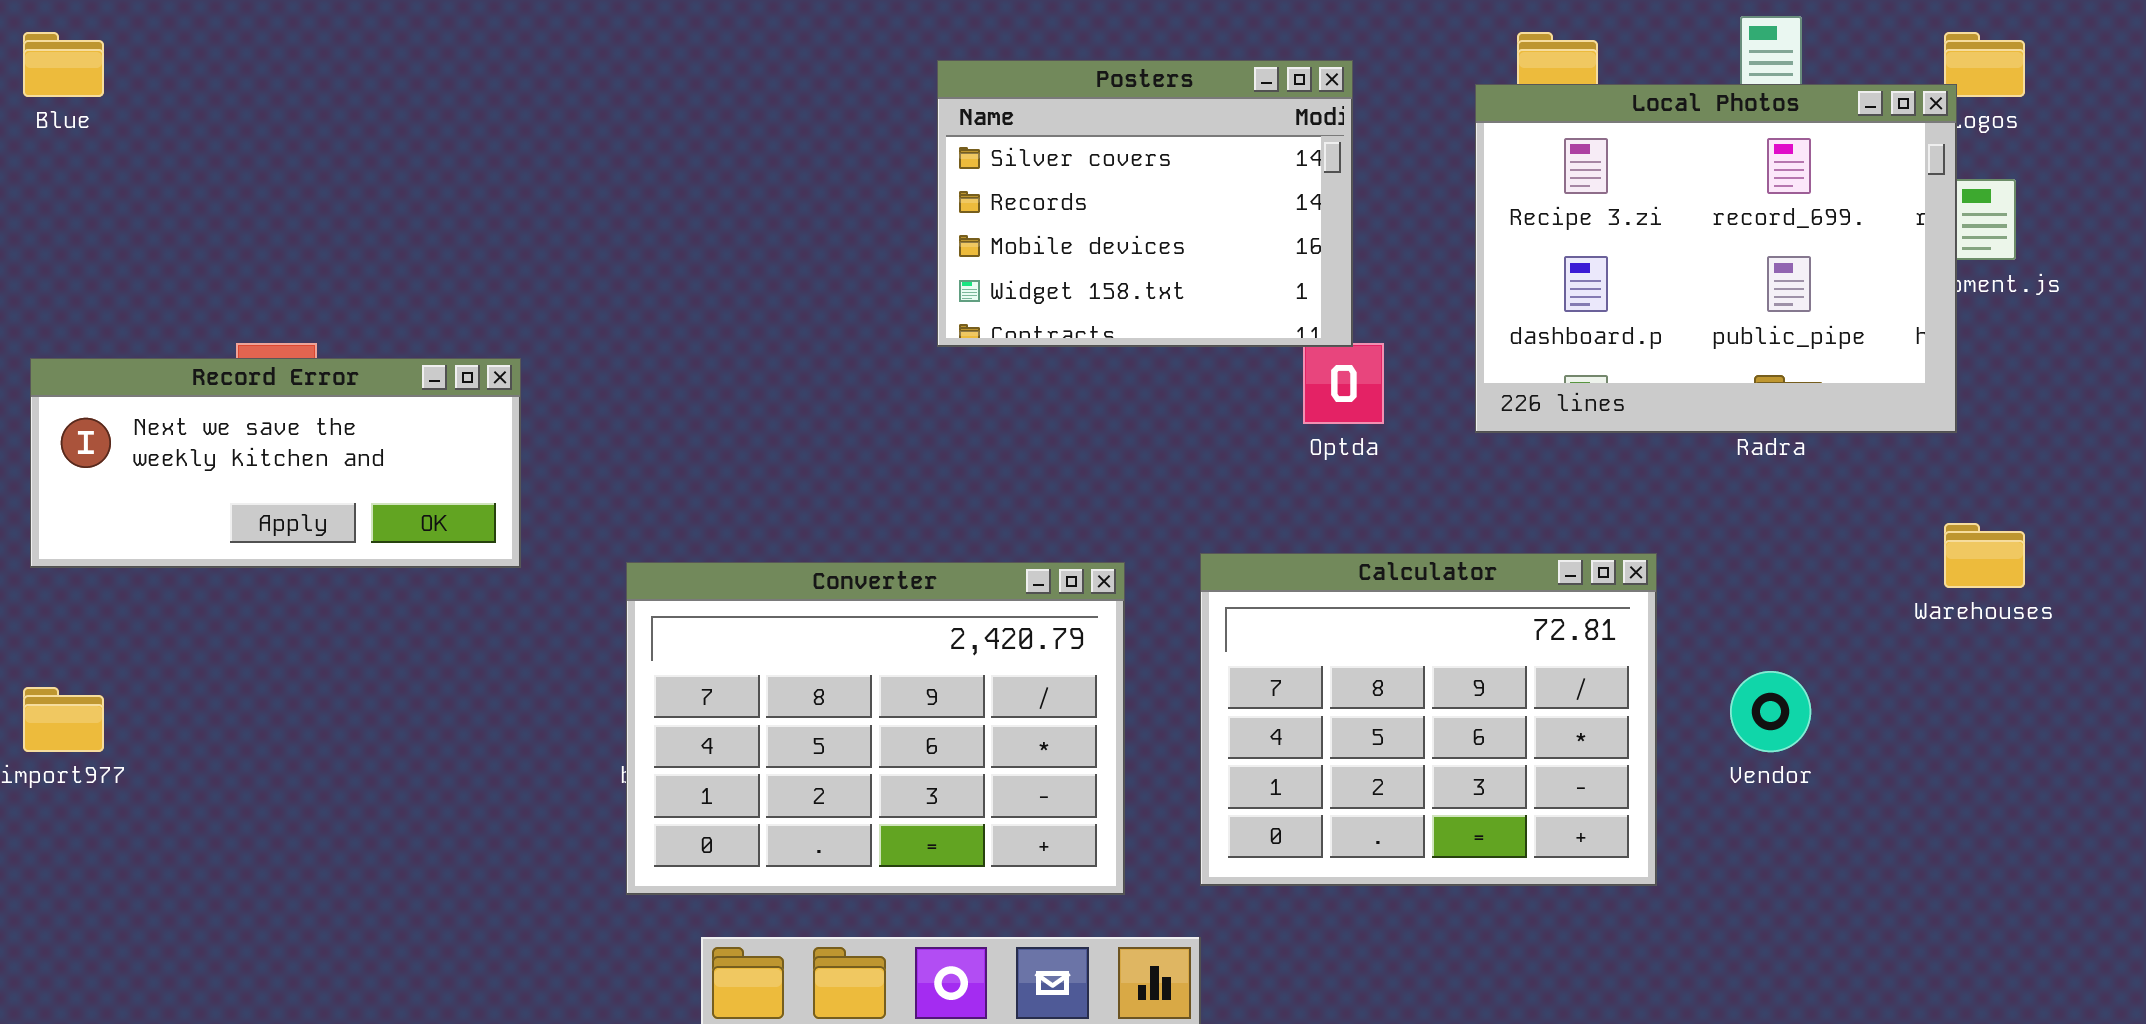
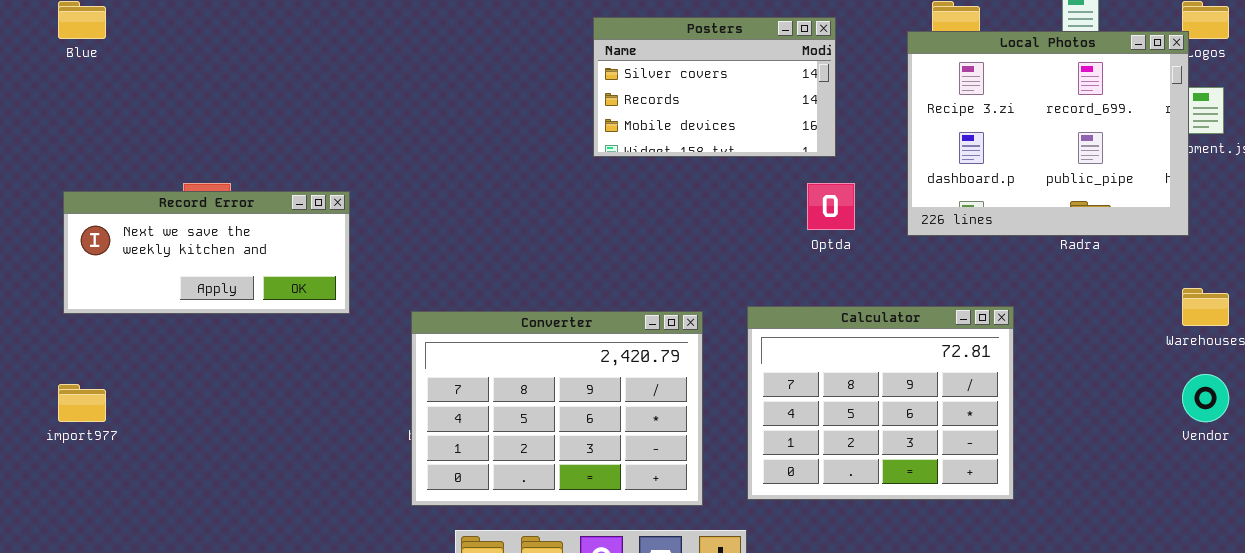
Posters: [937,60,1353,347] -> [593,17,836,157], resized
Vendor: [1730,671,1811,752] -> [1182,374,1229,422], moved

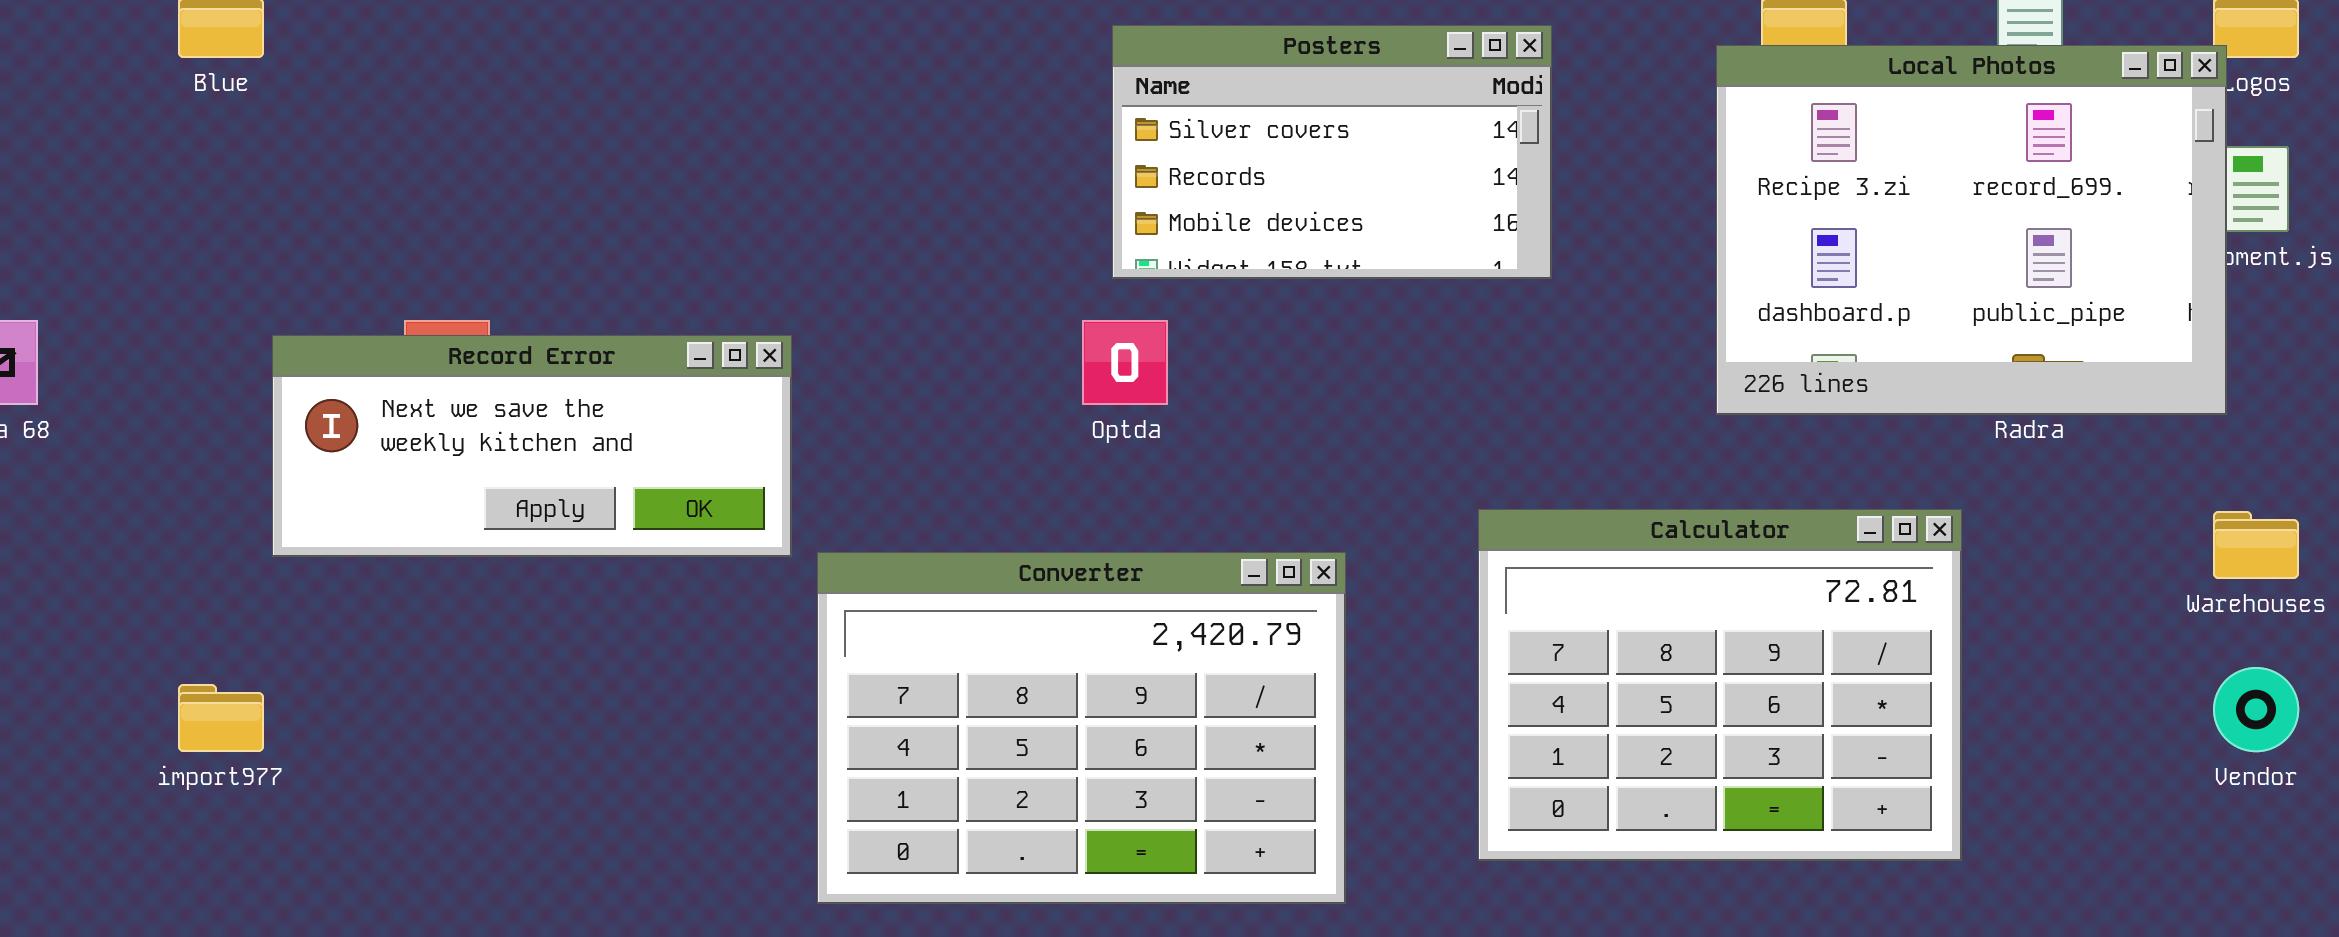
Posters: [593,17,836,157] -> [1112,25,1552,279], moved
Optda: [807,183,855,230] -> [1082,320,1168,405], moved
Record Error: [63,191,350,314] -> [272,335,792,557], moved
Calculator: [747,306,1014,500] -> [1478,509,1962,861], moved

